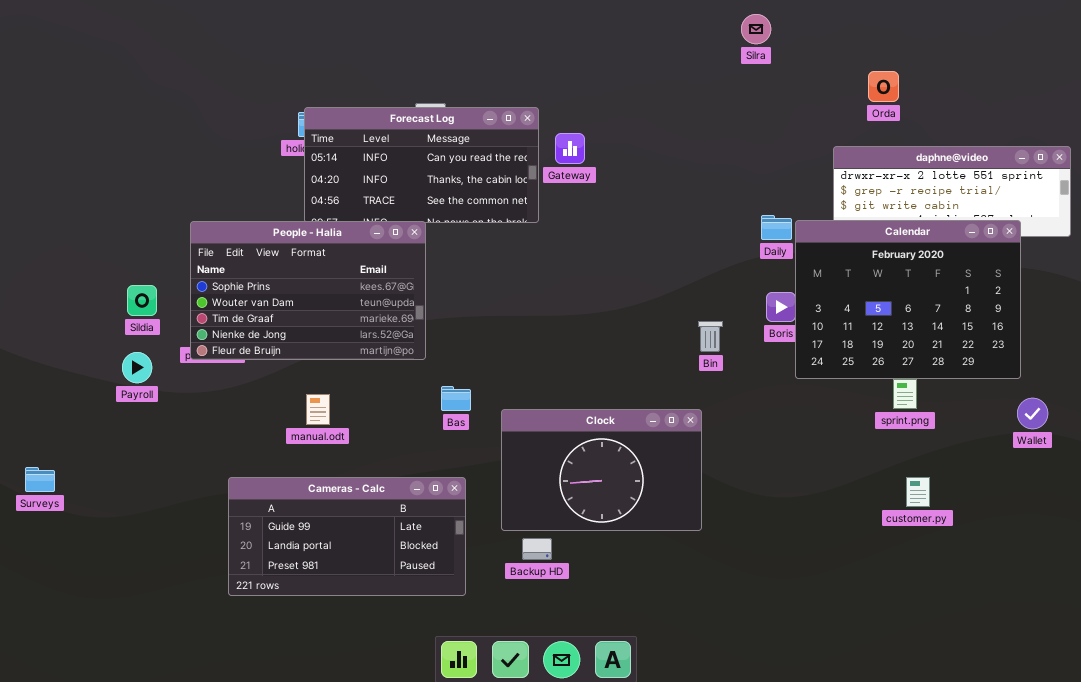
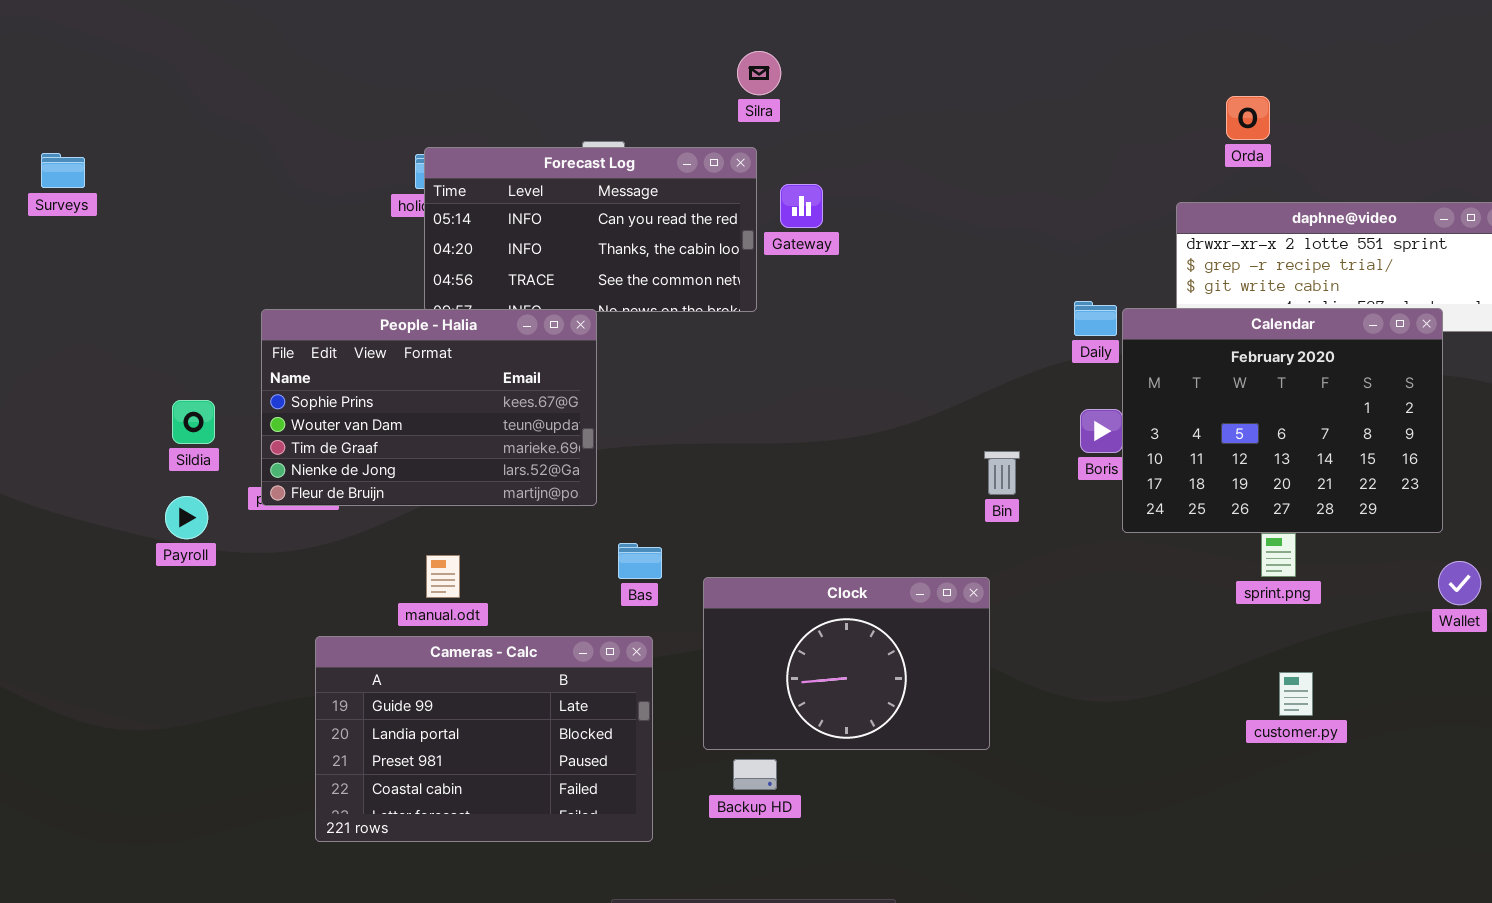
Silra: [741,14,771,44] -> [737,51,781,95], moved
Surveys: [25,467,55,492] -> [41,153,85,188], moved
Cameras - Calc: [228,477,466,596] -> [315,636,653,842], resized

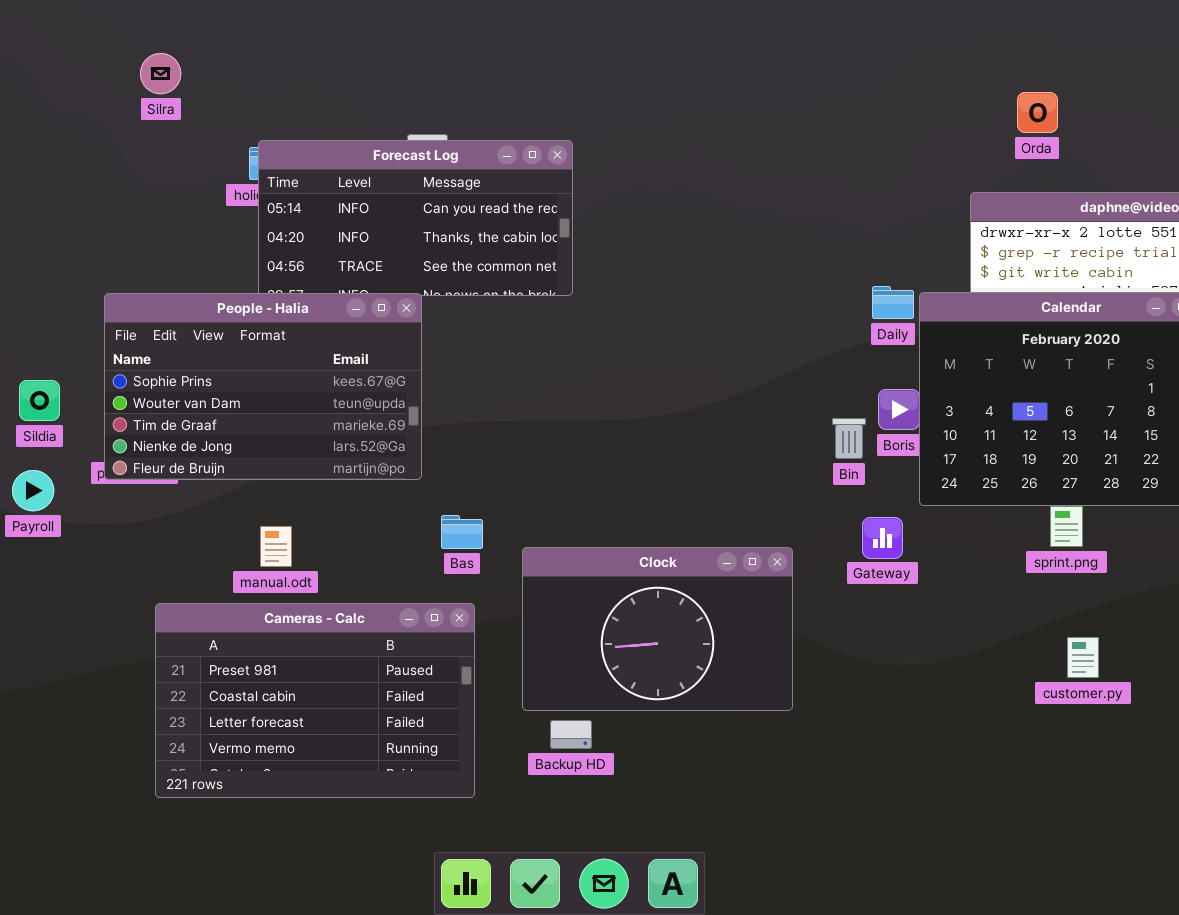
Silra: [737,51,781,95] -> [140,53,181,94], moved
Gateway: [780,184,823,228] -> [862,517,903,559], moved
Bin: [984,451,1020,495] -> [832,418,866,459], moved
Cameras - Calc: [315,636,653,842] -> [155,603,475,798], scrolled down 2 rows

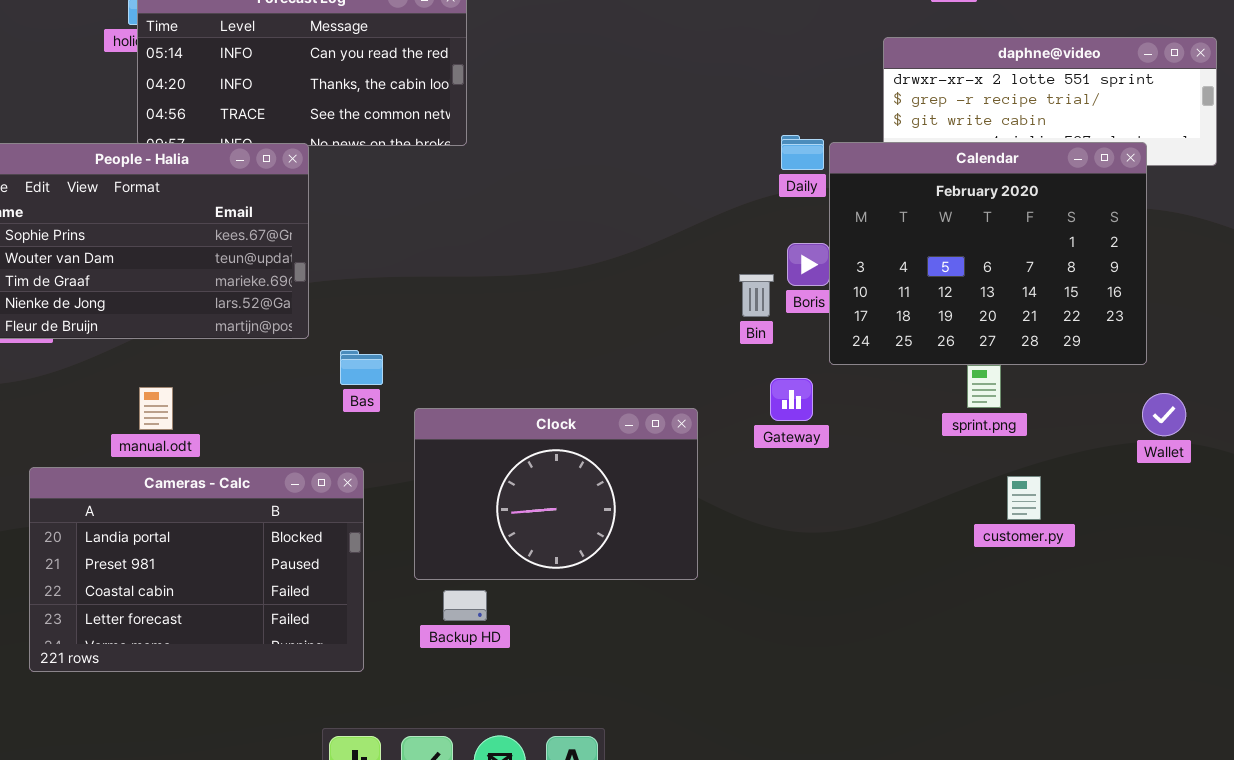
Bas: [441,515,483,549] -> [340,350,383,385], moved
Cameras - Calc: [155,603,475,798] -> [29,467,364,672], scrolled up 1 row
customer.py: [1067,637,1099,678] -> [1007,476,1041,520], moved

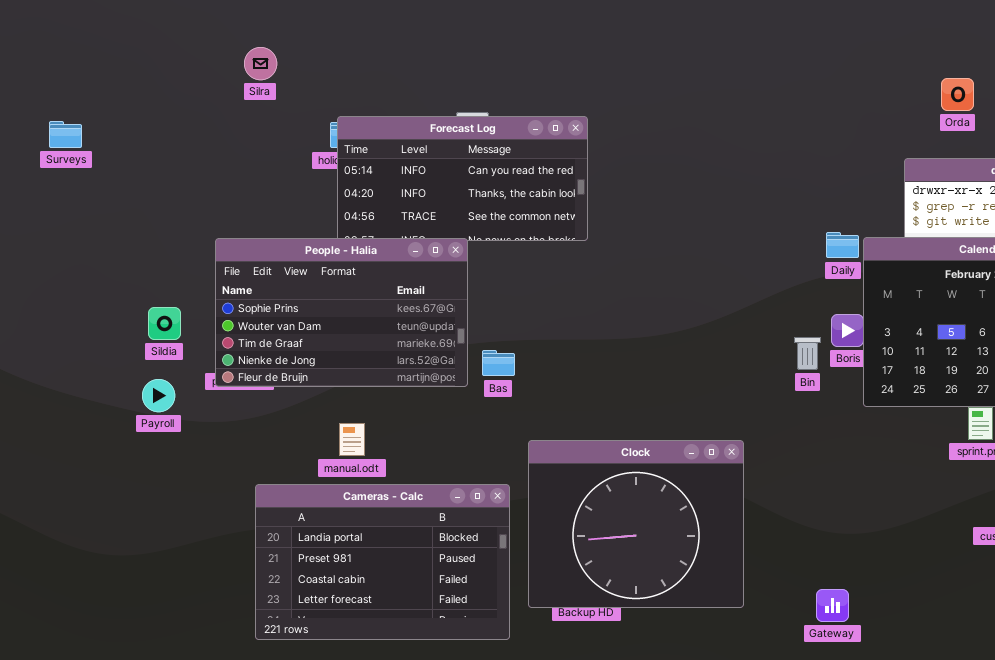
Bas: [340,350,383,385] -> [482,350,515,376], moved
Gateway: [770,378,813,421] -> [816,589,849,622], moved
Clock: [414,408,698,580] -> [528,440,744,608], moved, resized

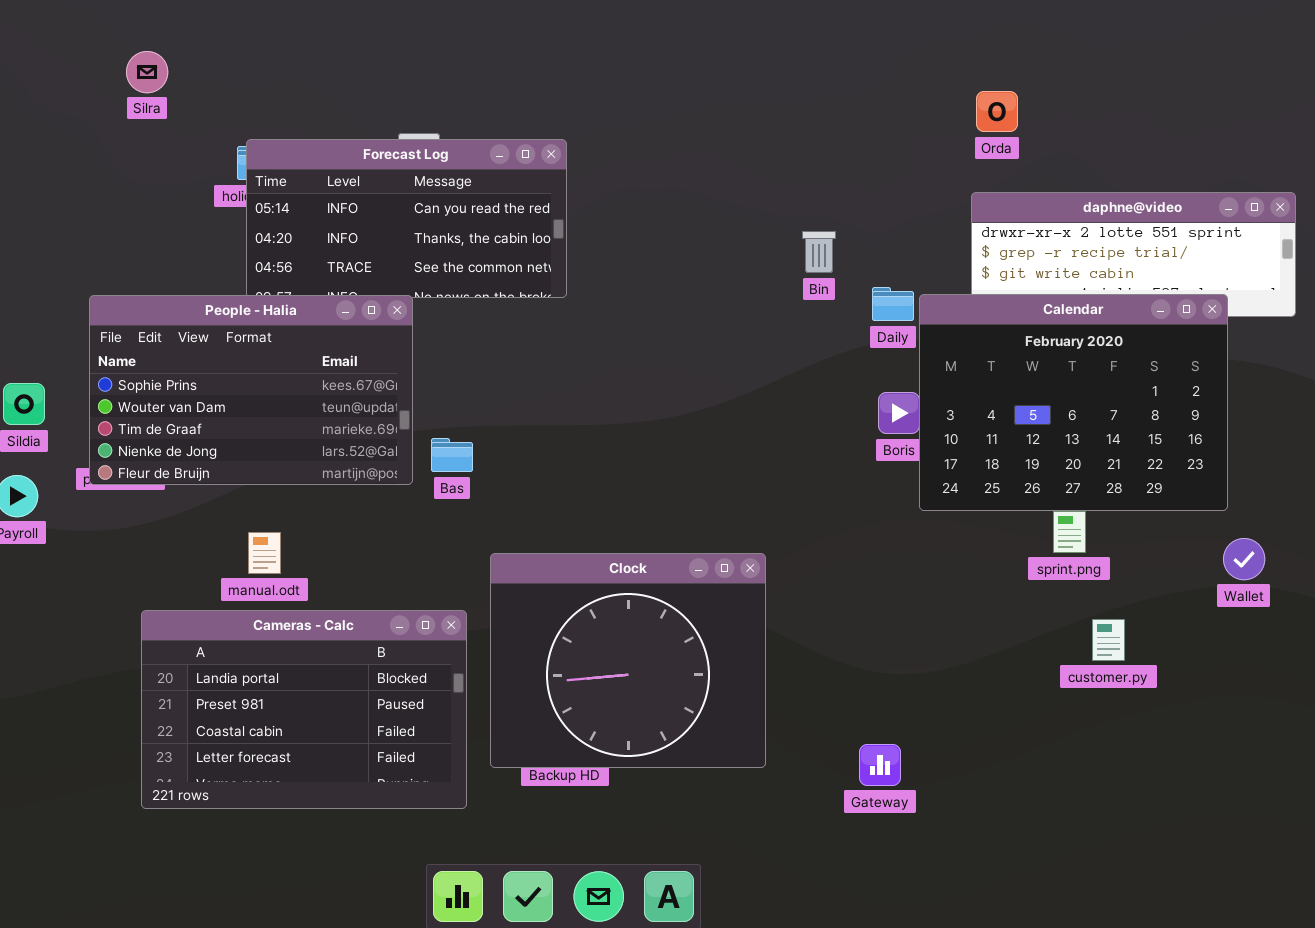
Orda: [941,78,974,111] -> [976,91,1018,132], moved
Bin: [794,337,821,370] -> [802,231,836,273], moved

